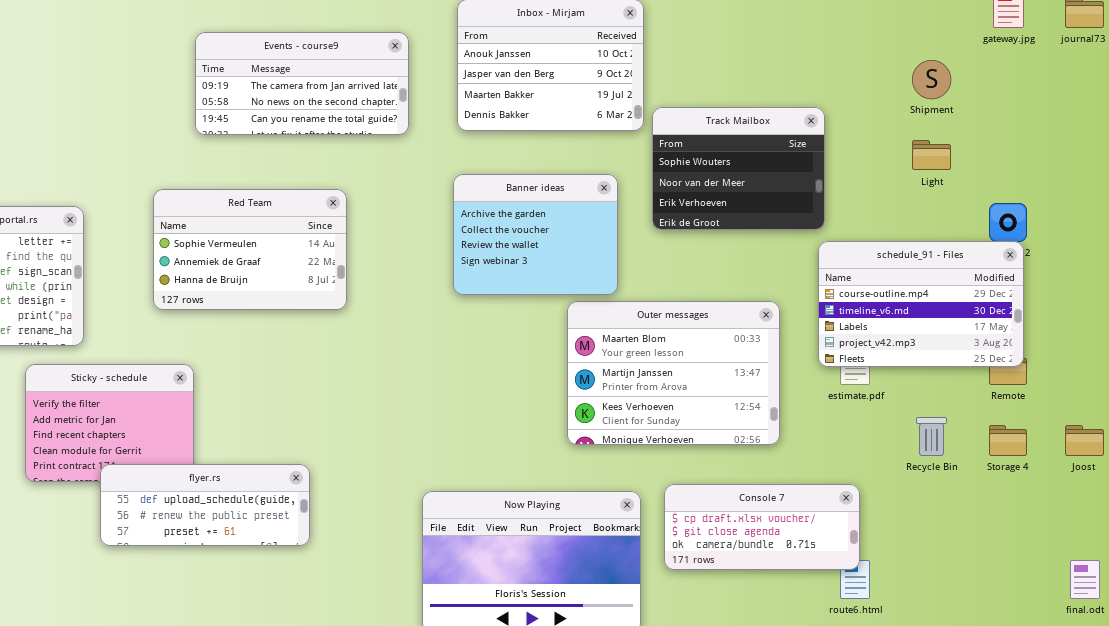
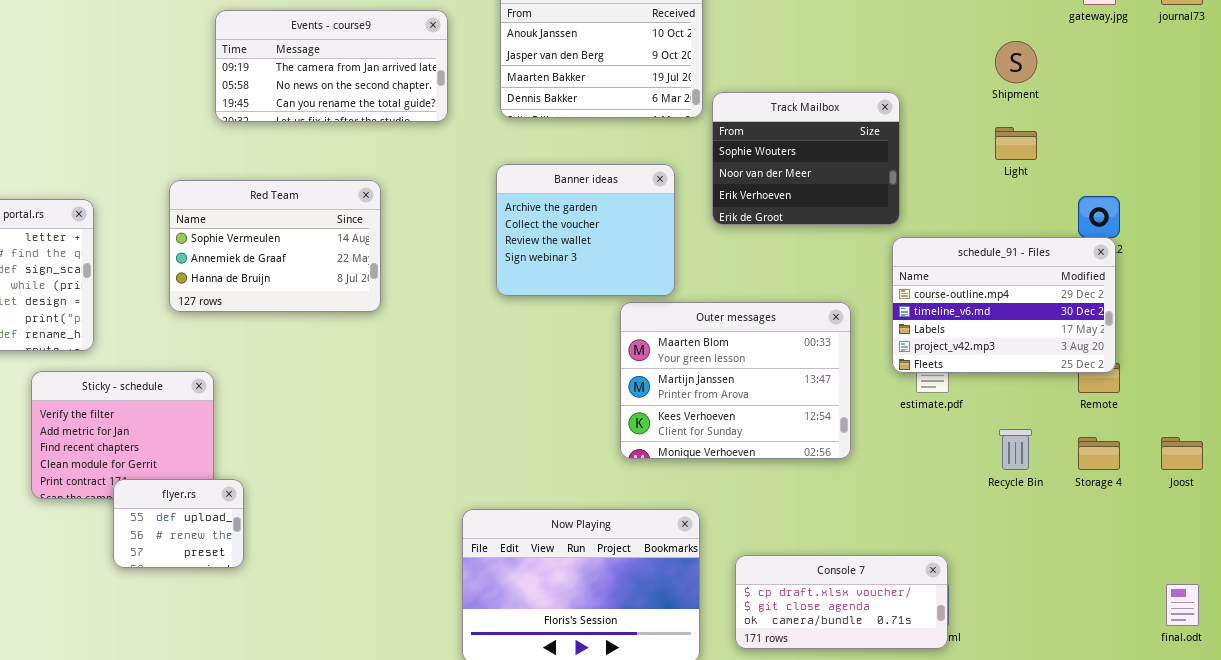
flyer.rs: [100,464,310,546] -> [113,479,244,568], resized
Console 7: [664,484,860,570] -> [735,555,948,649], moved

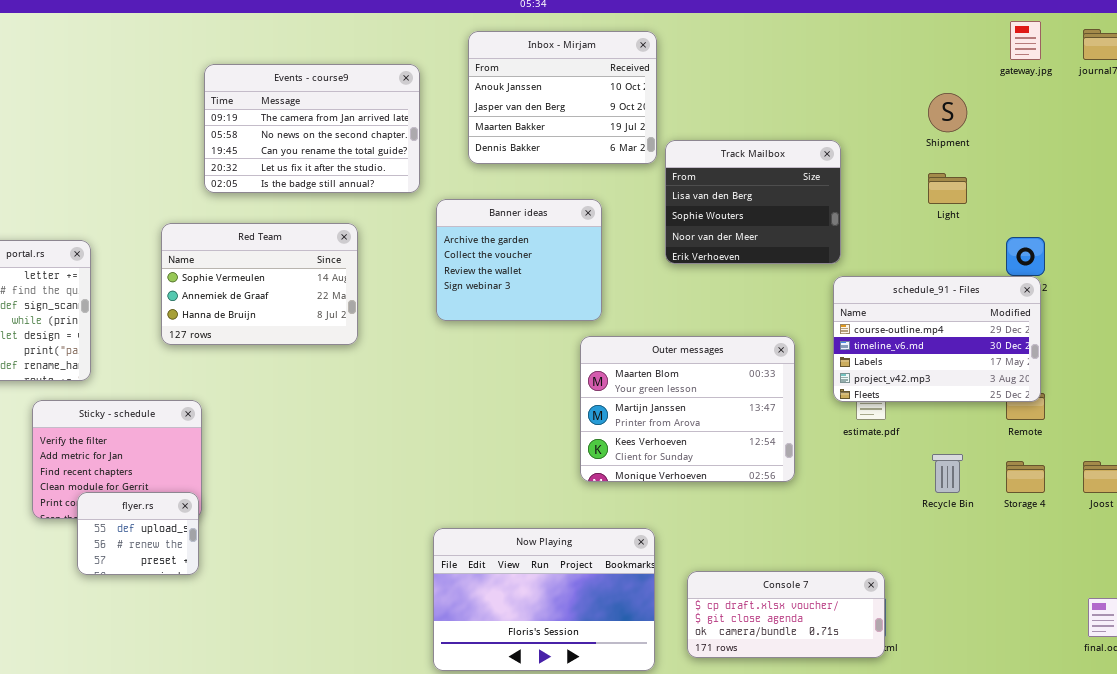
Events - course9: [215,10,448,122] -> [204,64,420,193], resized
Track Mailbox: [712,92,900,225] -> [665,140,841,264], scrolled up 1 row
Banner ideas: [496,164,675,296] -> [436,199,602,321], moved
flyer.rs: [113,479,244,568] -> [77,492,199,575], moved

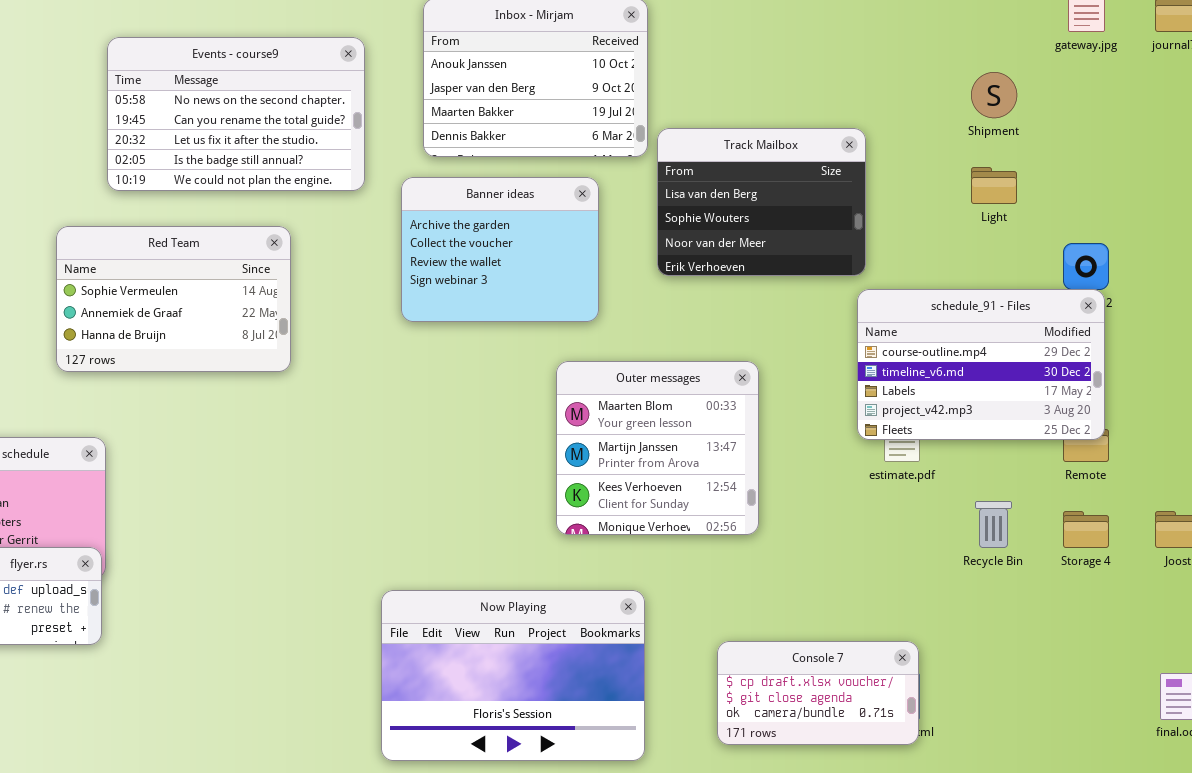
Events - course9: [204,64,420,193] -> [107,37,365,191], scrolled down 1 row
Banner ideas: [436,199,602,321] -> [401,177,599,322], moved
Outer messages: [580,336,795,482] -> [556,361,759,535], resized
Console 7: [687,571,885,658] -> [717,641,919,745], resized

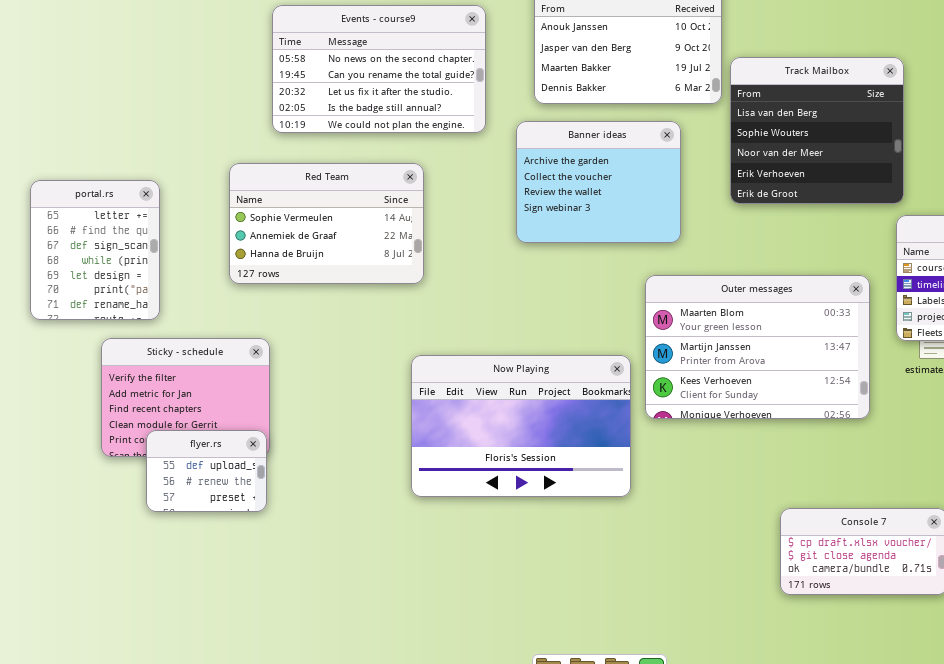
Track Mailbox: [657,128,866,276] -> [730,57,904,204], resized
Outer messages: [556,361,759,535] -> [645,275,870,419], resized
Now Playing: [381,590,645,761] -> [411,355,631,497], moved

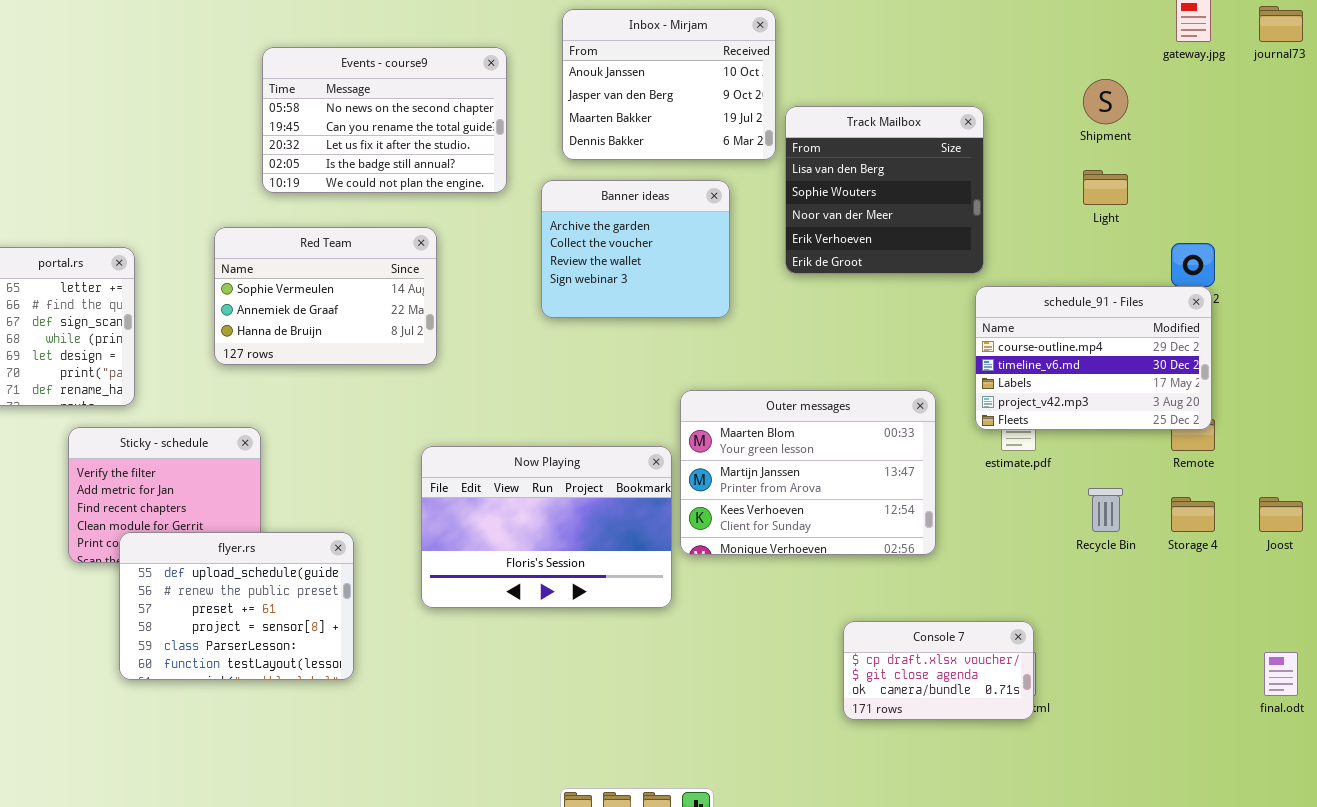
Outer messages: [645,275,870,419] -> [680,390,936,555], moved
flyer.rs: [146,430,267,512] -> [119,532,354,680], resized

